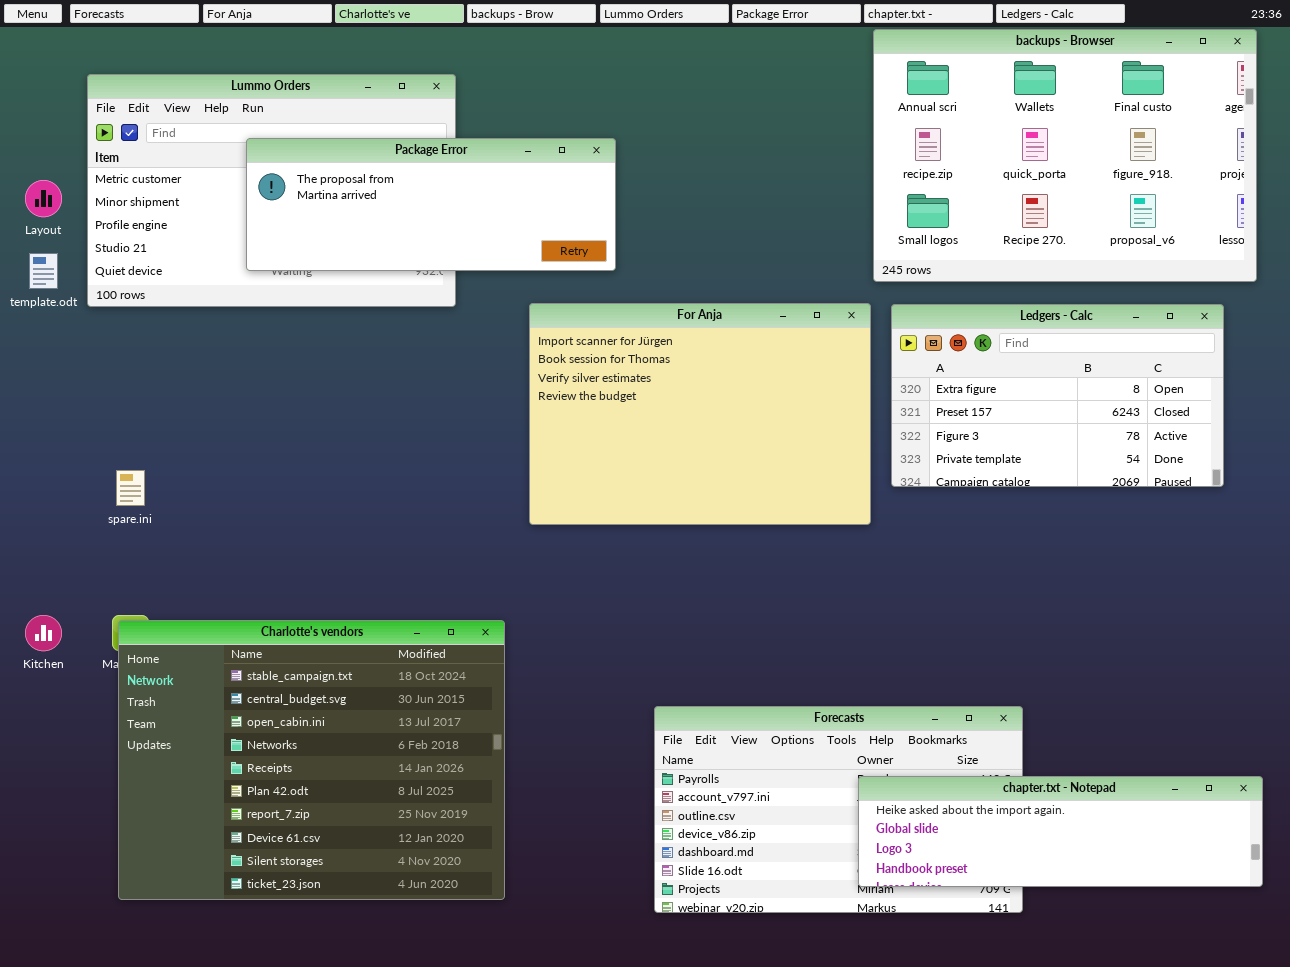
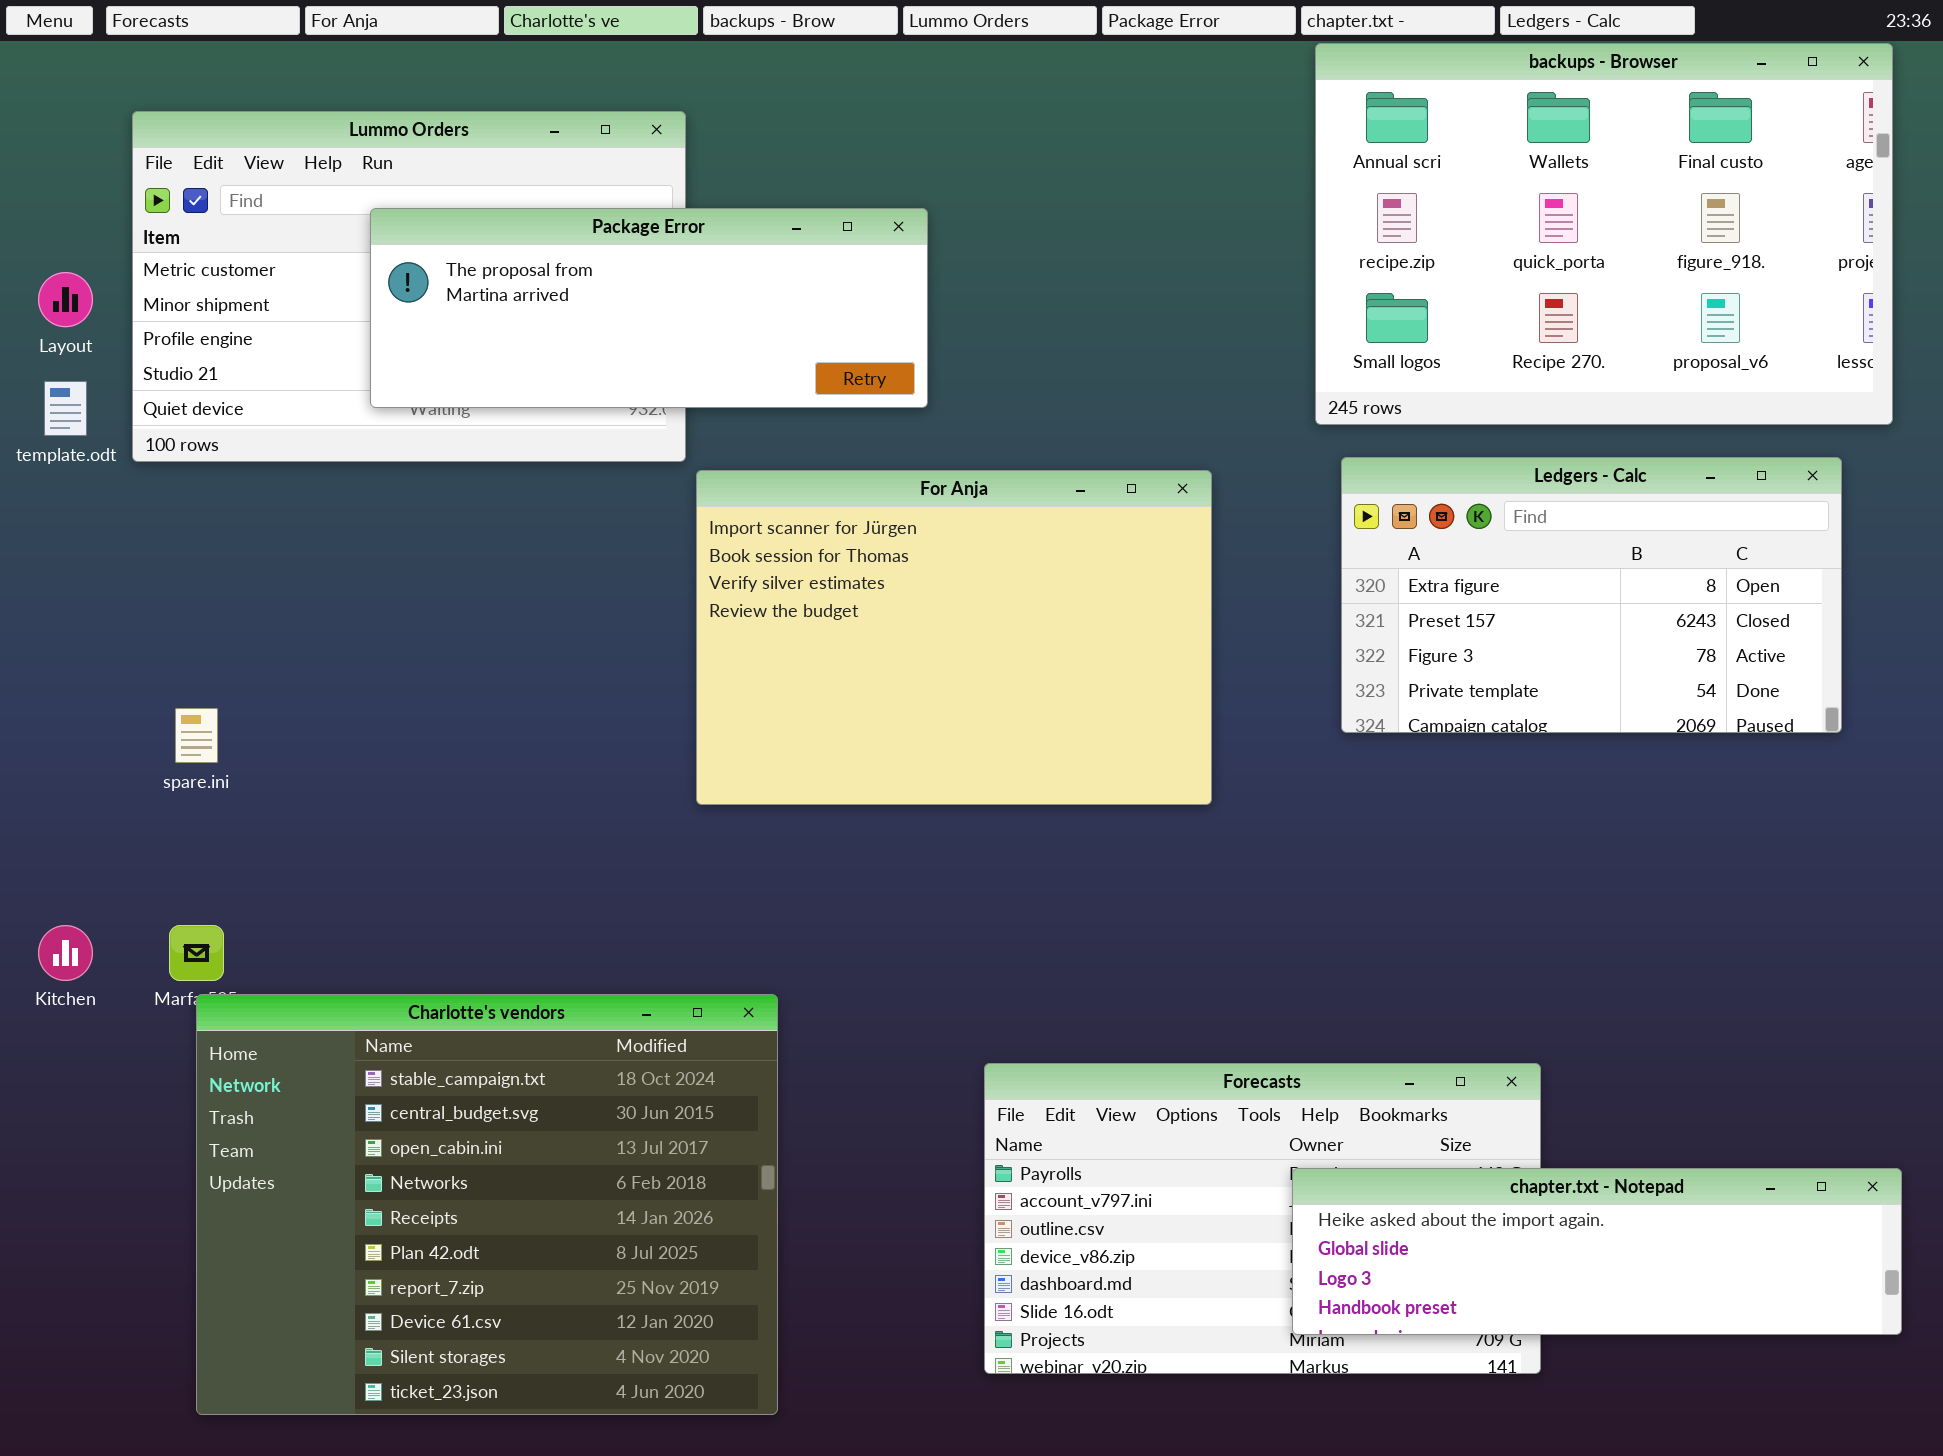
For Anja: [529,303,871,525] -> [696,470,1212,805], moved
Charlotte's vendors: [118,620,505,900] -> [196,994,778,1415], moved

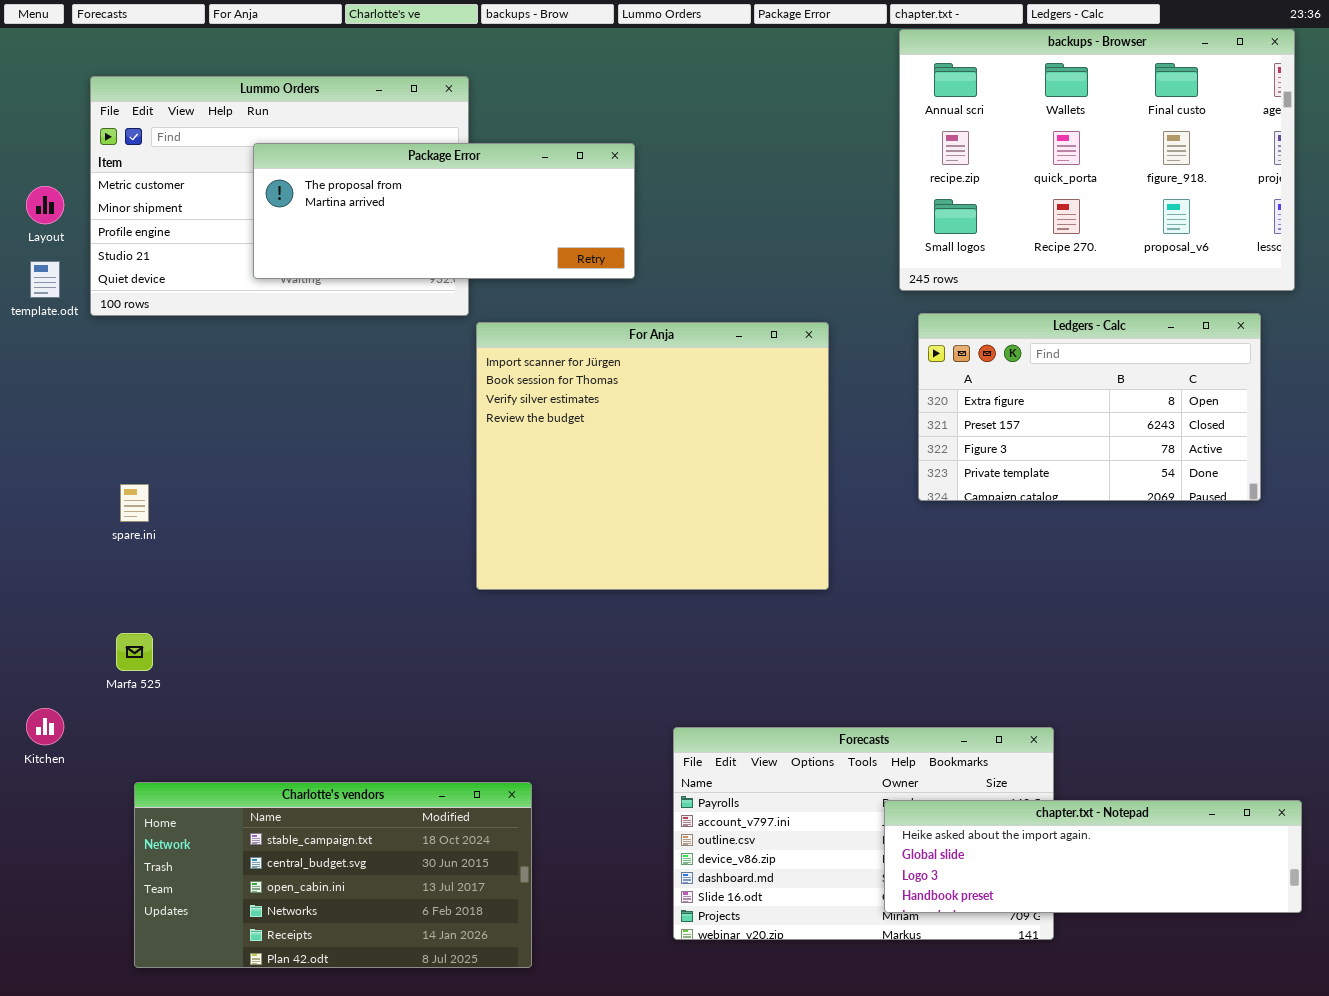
For Anja: [696,470,1212,805] -> [476,322,829,590], resized
Kitchen: [38,925,93,981] -> [26,708,64,745], moved
Charlotte's vendors: [196,994,778,1415] -> [134,782,532,968], resized

